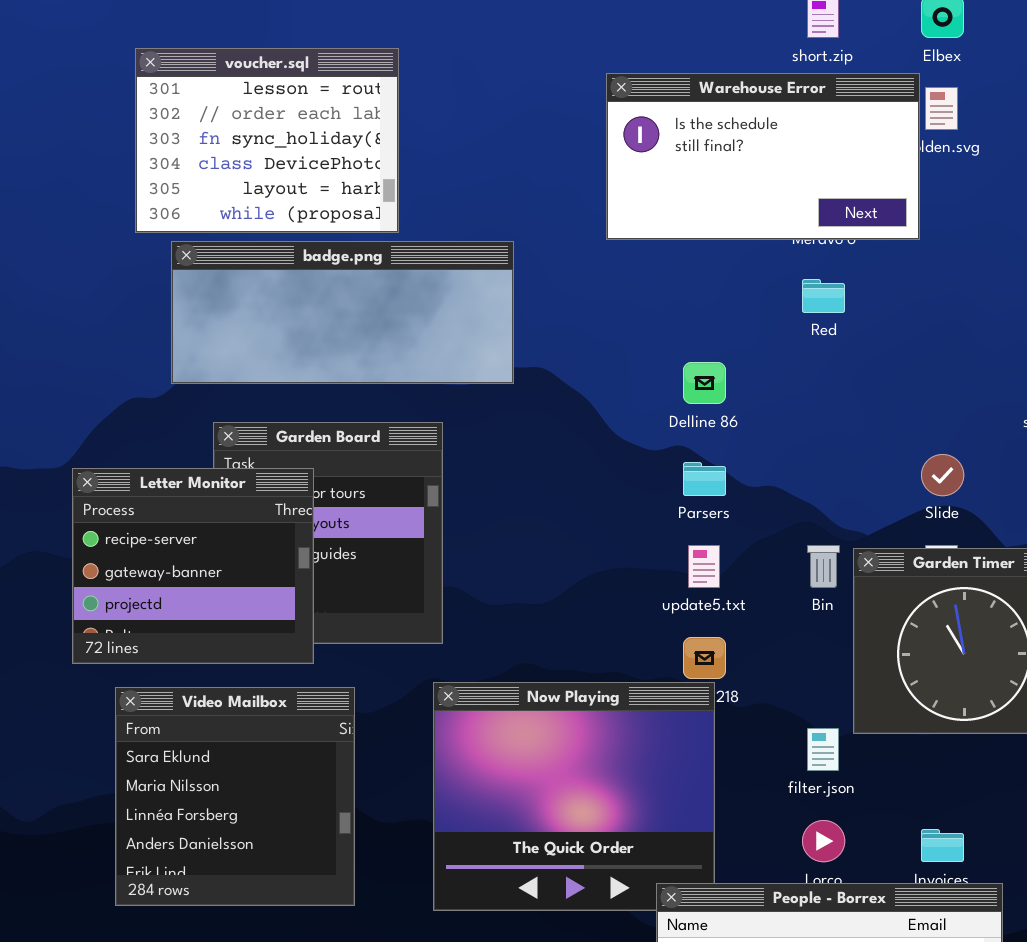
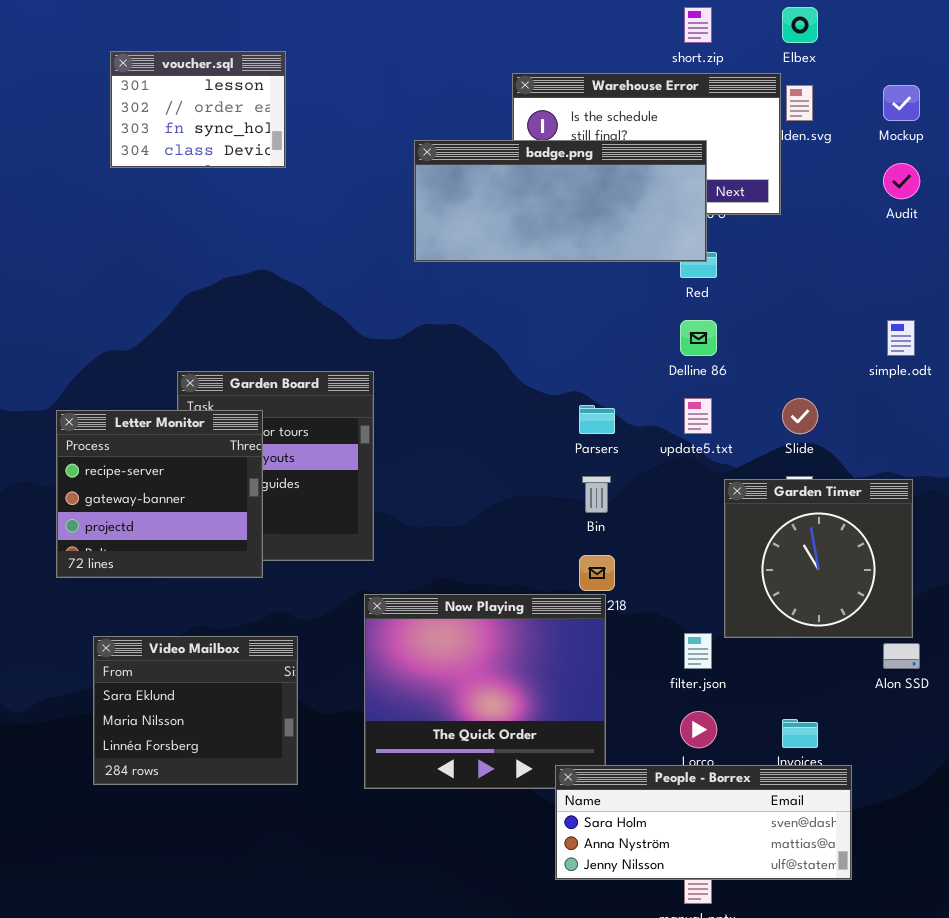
voucher.sql: [135,48,399,233] -> [110,51,286,168], resized
badge.png: [171,241,514,384] -> [414,140,707,262], moved
Delline 86: [683,362,726,404] -> [680,320,717,356], moved
update5.txt: [688,545,720,588] -> [684,398,712,434], moved
Bin: [807,545,840,588] -> [582,476,611,513], moved
Video Mailbox: [115,687,355,906] -> [93,636,298,785], resized

